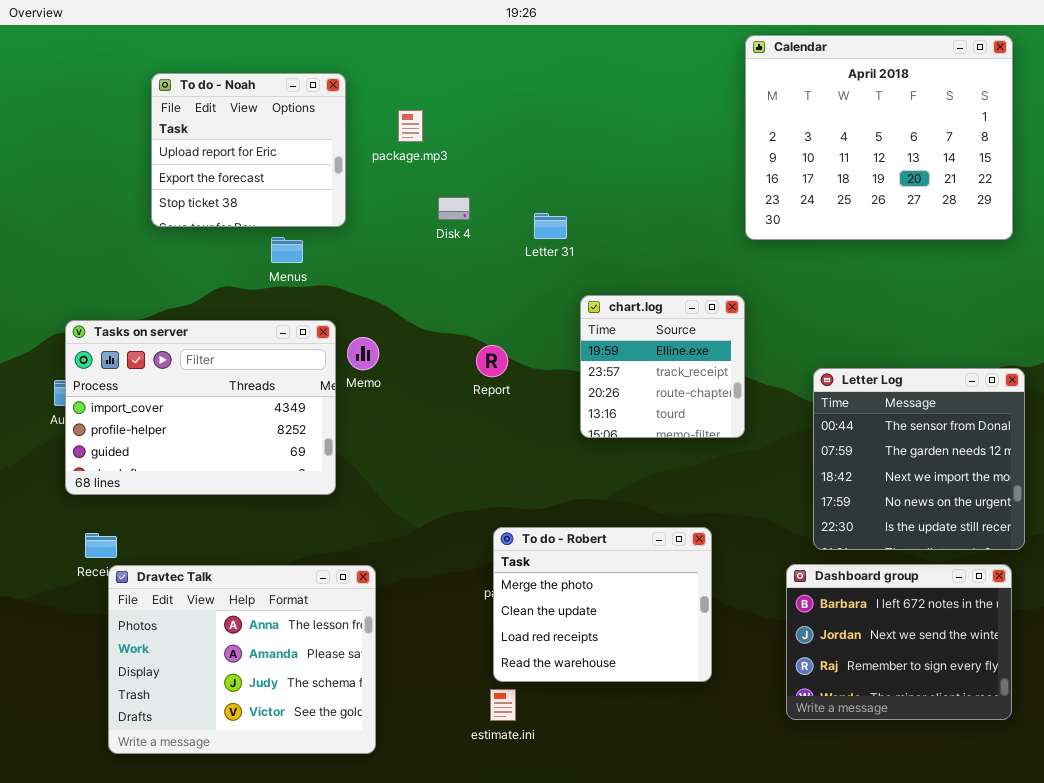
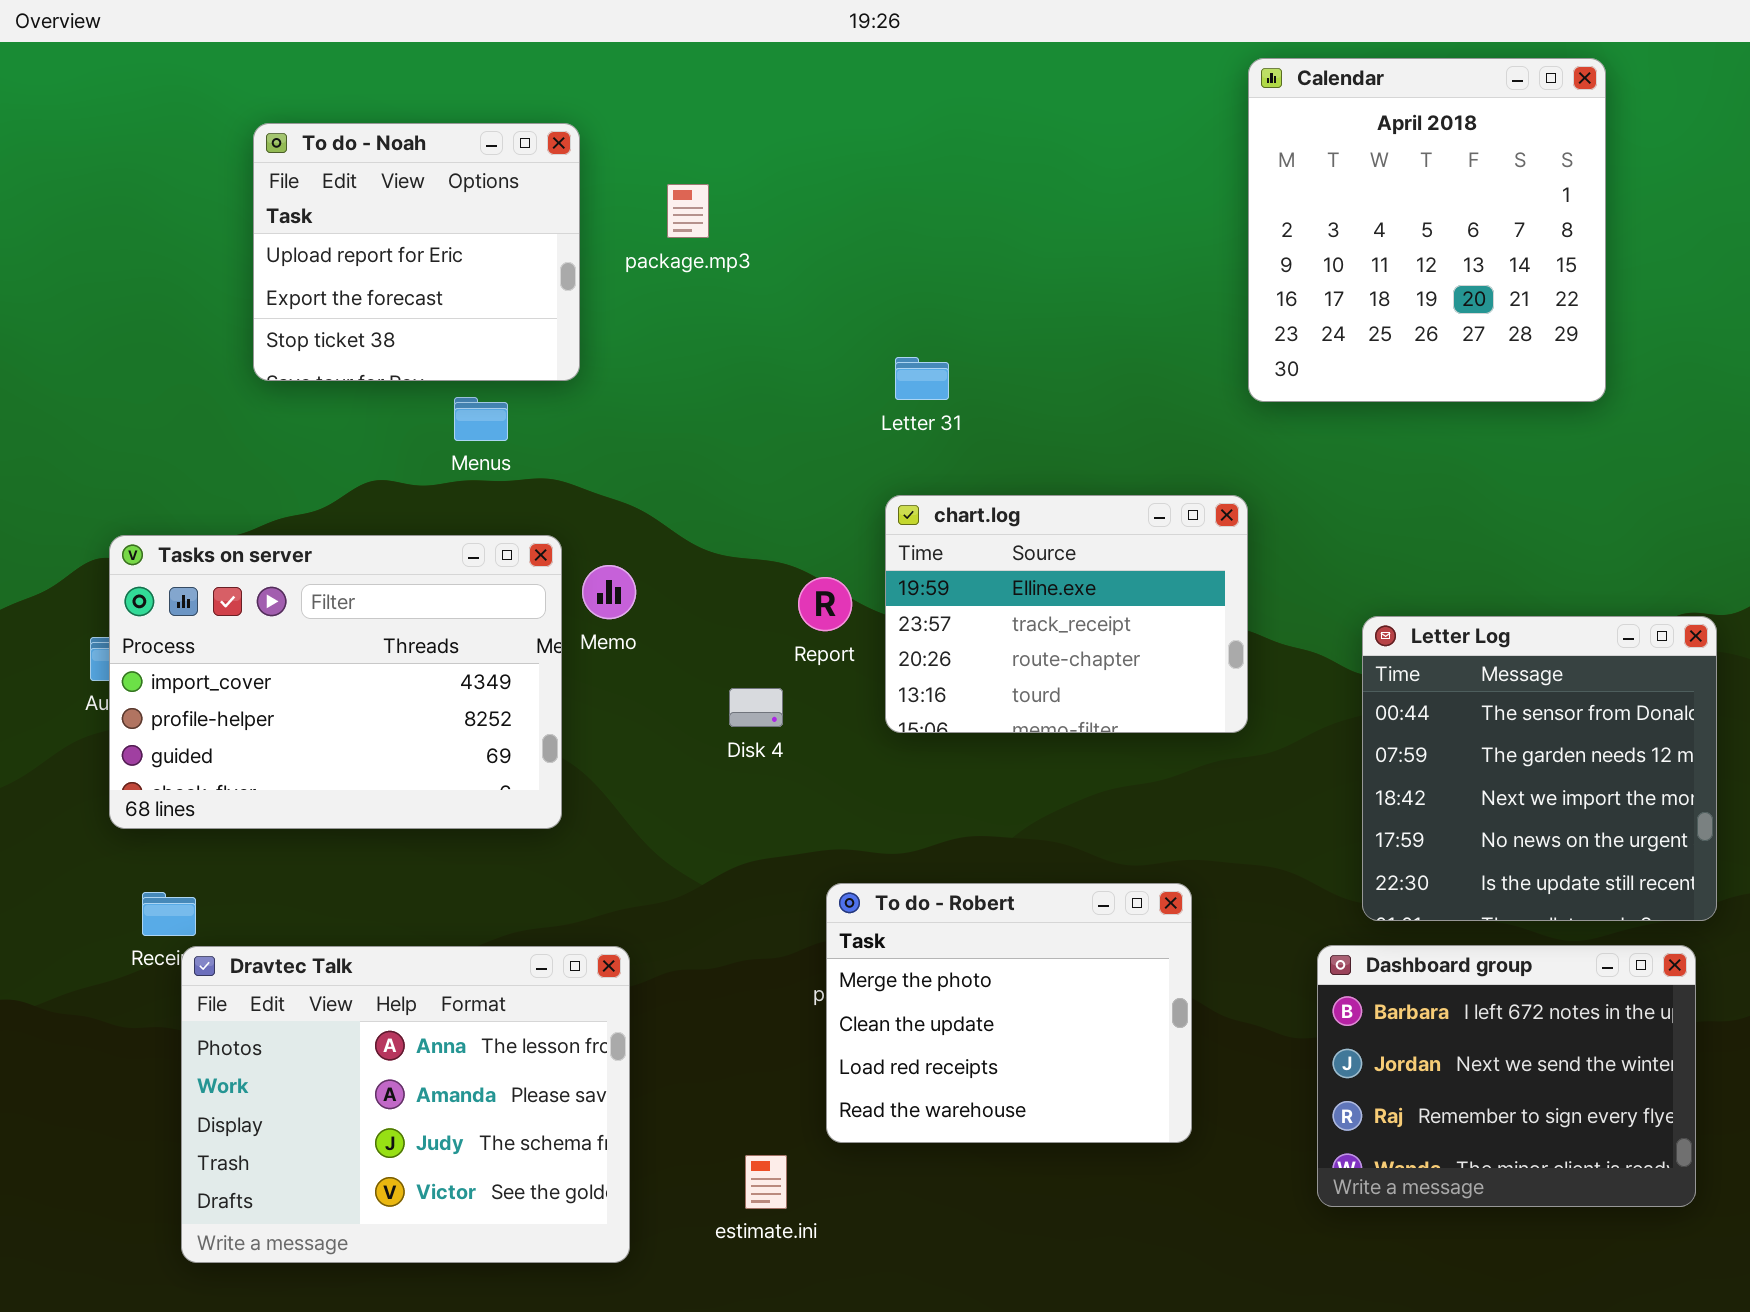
Calendar: [745,35,1013,240] -> [1248,58,1606,402], resized
Disk 4: [438,197,470,220] -> [729,688,783,727], moved
chart.log: [580,295,745,438] -> [885,495,1248,733], resized
estimate.ini: [490,689,516,721] -> [745,1155,787,1209], moved

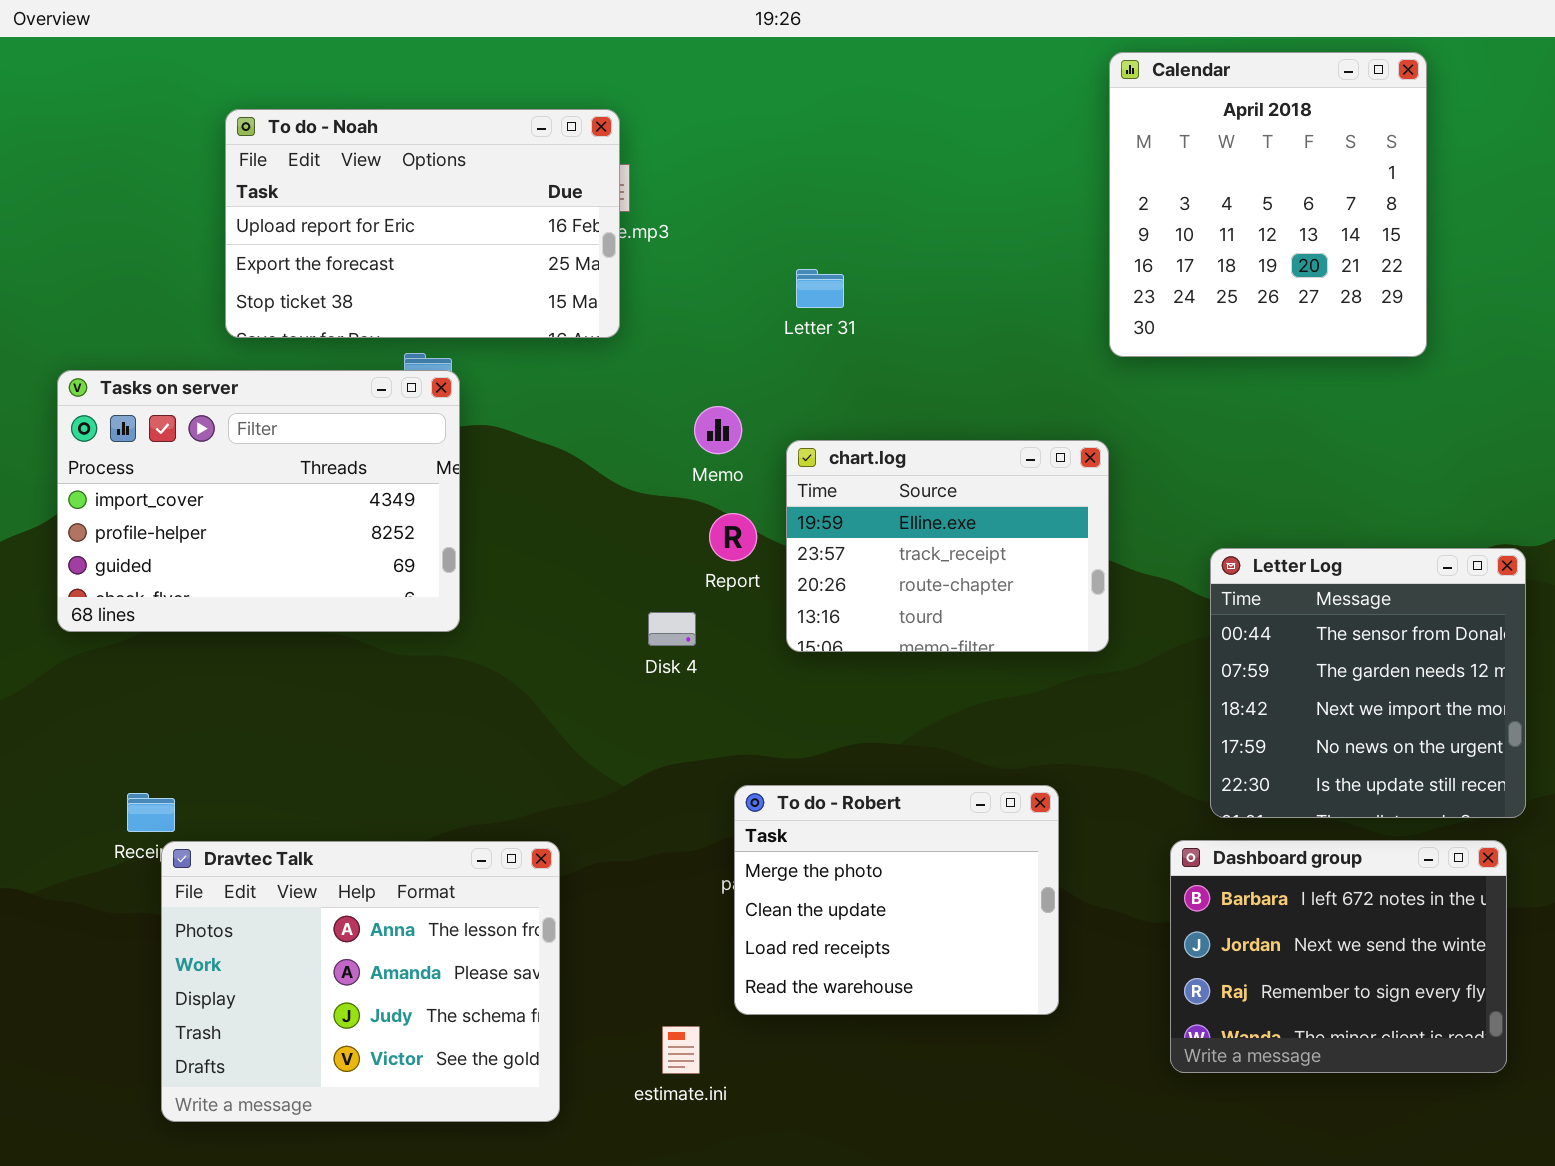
To do - Noah: [253,123,580,381] -> [225,109,620,338], resized
Letter 31: [895,357,949,400] -> [796,269,844,308], moved
Tasks on server: [109,535,562,829] -> [57,370,460,632], moved
Memo: [582,565,636,619] -> [694,406,742,454], moved

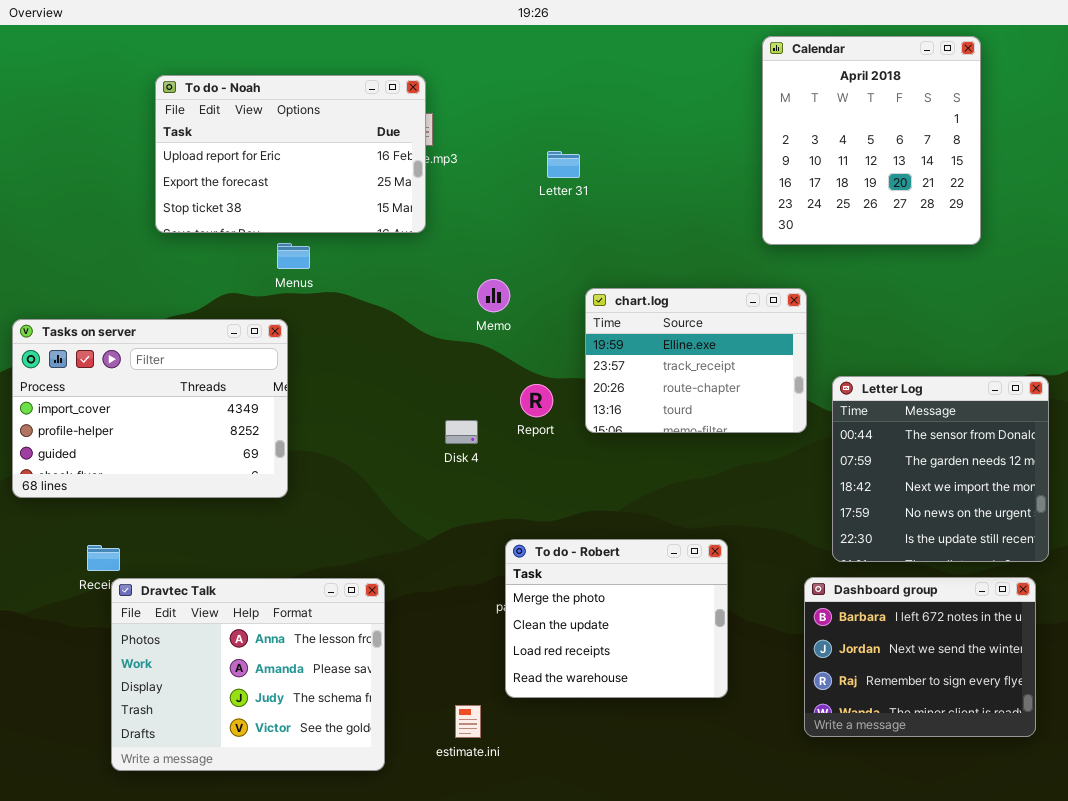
Letter 31: [796,269,844,308] -> [547,151,580,178], moved
Tasks on server: [57,370,460,632] -> [12,319,288,498], moved
chart.log: [786,440,1109,652] -> [585,288,807,433], moved
Report: [709,513,757,561] -> [520,384,553,417], moved

